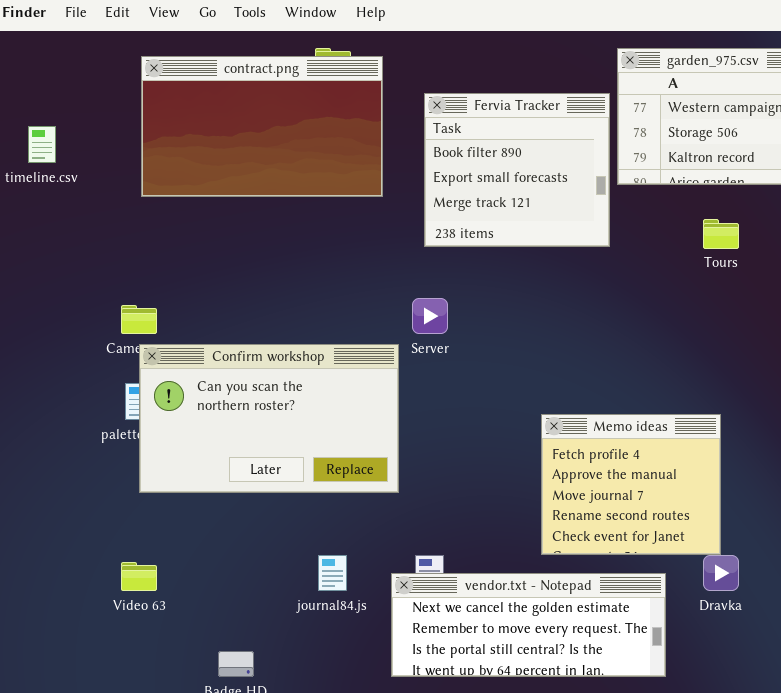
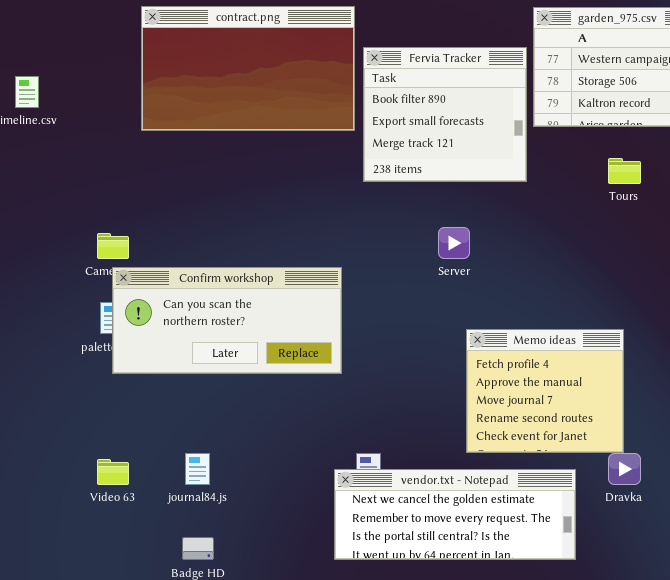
contract.png: [141,56,383,197] -> [141,6,355,131], moved
Server: [412,298,448,334] -> [438,227,470,259], moved
Confirm workshop: [139,344,399,493] -> [112,267,342,374], resized
journal84.js: [318,555,347,591] -> [185,453,210,485], moved

